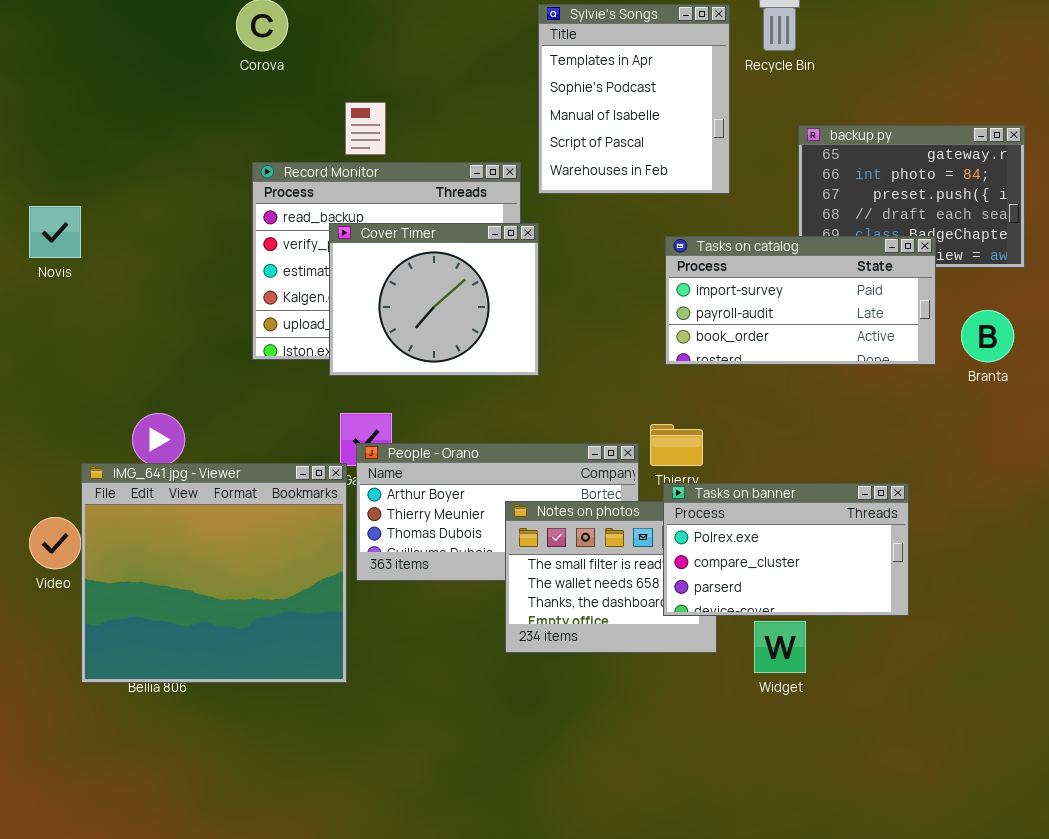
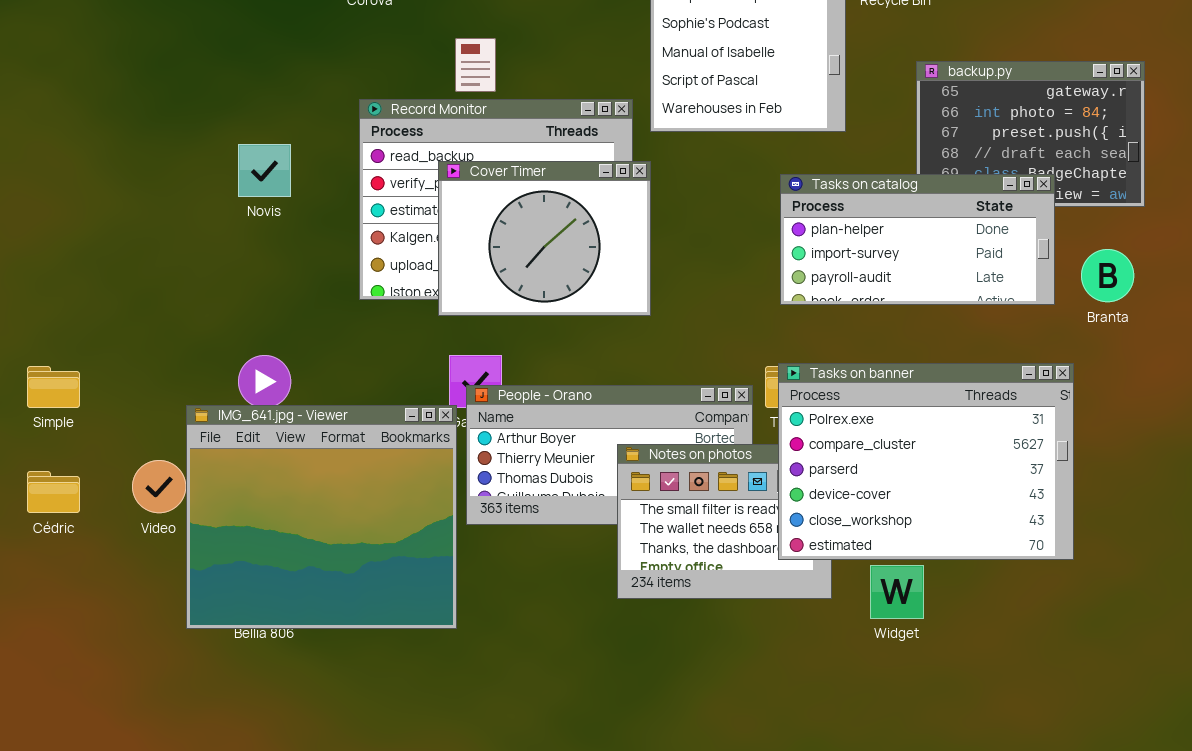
Novis: [29,206,81,258] -> [238,144,291,197], moved
Tasks on catalog: [665,236,936,365] -> [780,174,1055,305], scrolled up 1 row
Tasks on banner: [663,483,909,616] -> [778,363,1074,560], resized

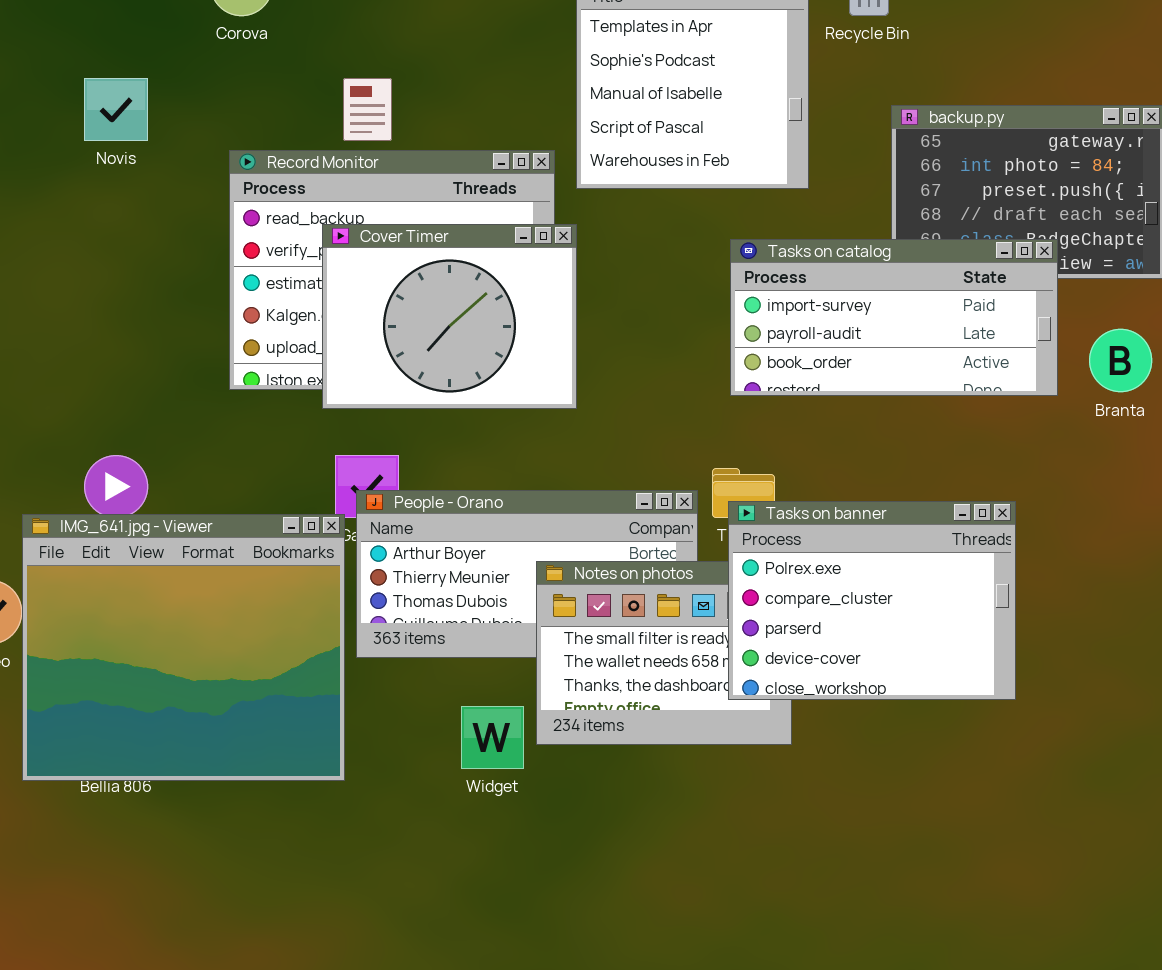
Novis: [238,144,291,197] -> [84,78,148,141], moved
Tasks on catalog: [780,174,1055,305] -> [730,239,1058,396], scrolled down 1 row
Tasks on banner: [778,363,1074,560] -> [728,501,1016,700], resized
Widget: [870,565,924,619] -> [461,706,524,769], moved

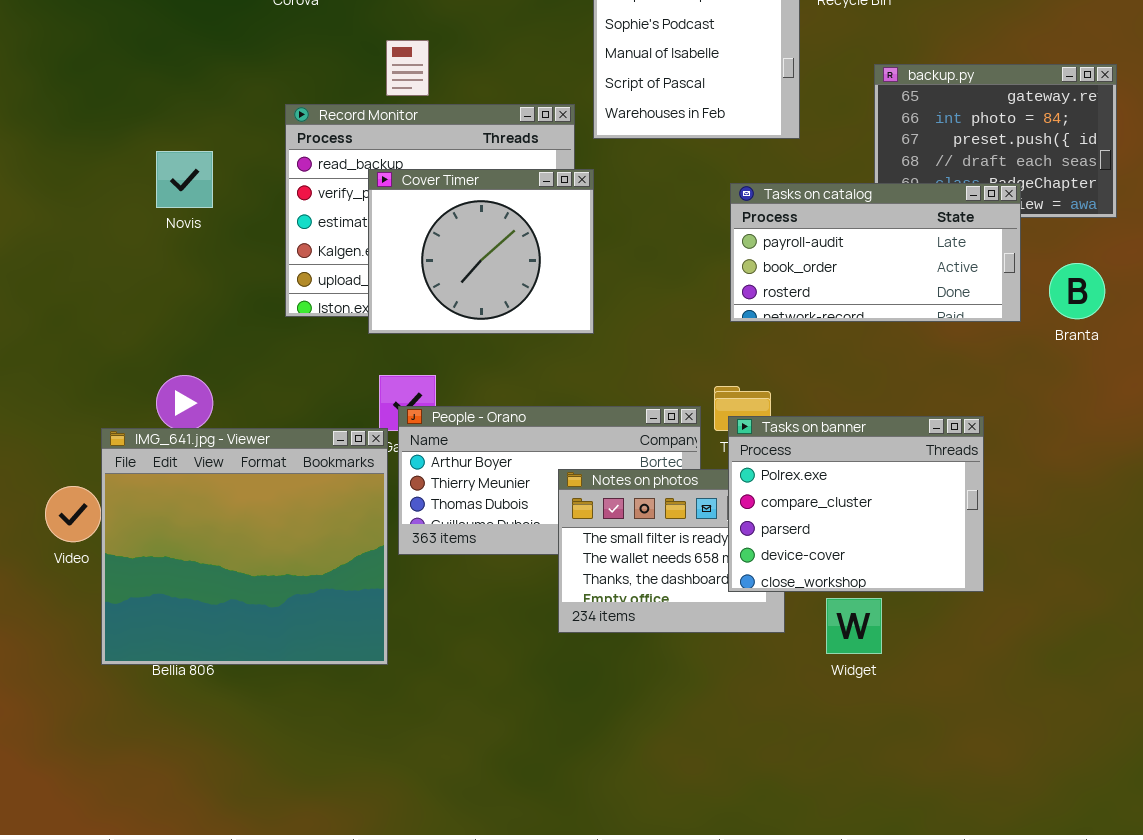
Novis: [84,78,148,141] -> [156,151,213,208], moved
Tasks on catalog: [730,239,1058,396] -> [730,183,1021,322], scrolled down 1 row
Widget: [461,706,524,769] -> [826,598,882,654], moved

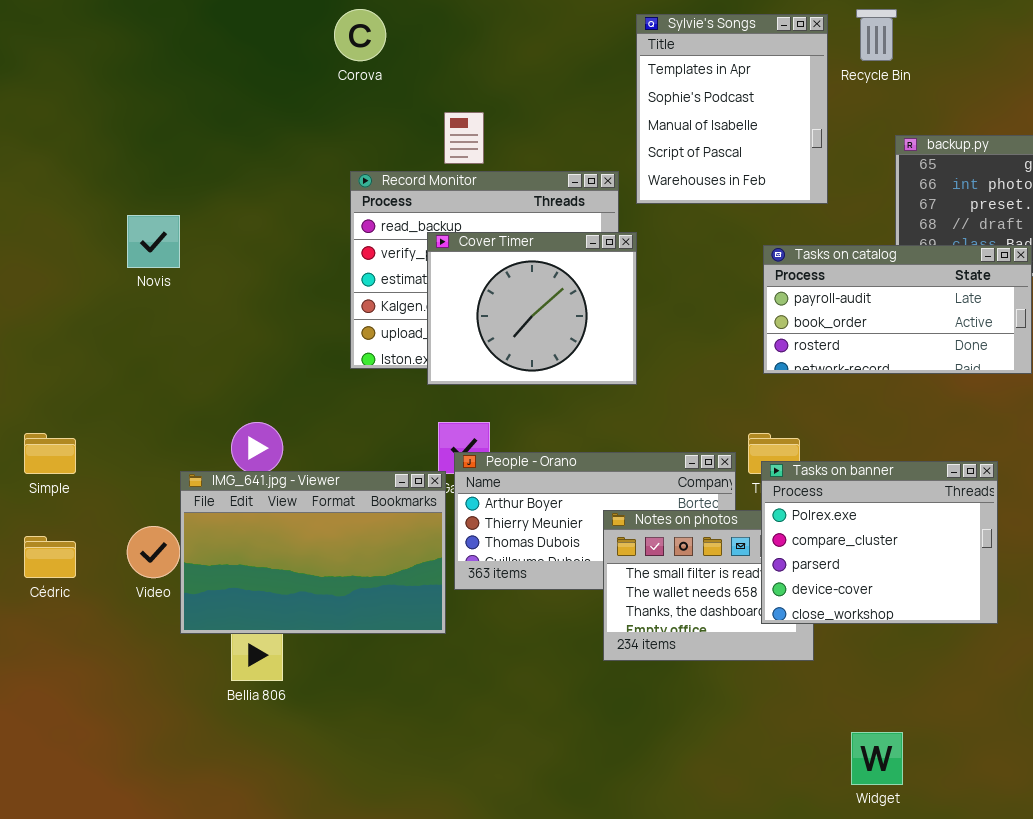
Novis: [156,151,213,208] -> [127,215,180,268], moved
IMG_641.jpg - Viewer: [101,428,388,665] -> [180,471,446,634], resized
Widget: [826,598,882,654] -> [851,732,903,785], moved

